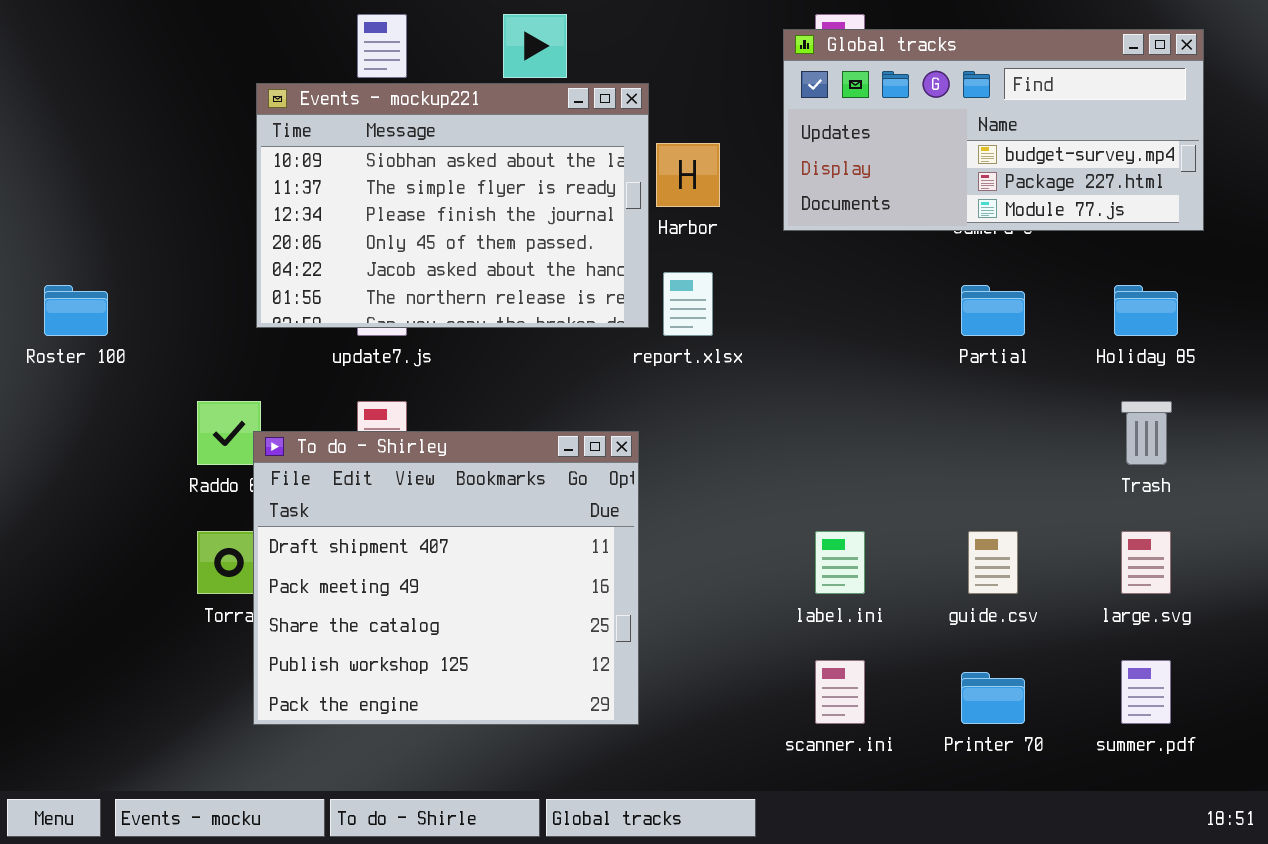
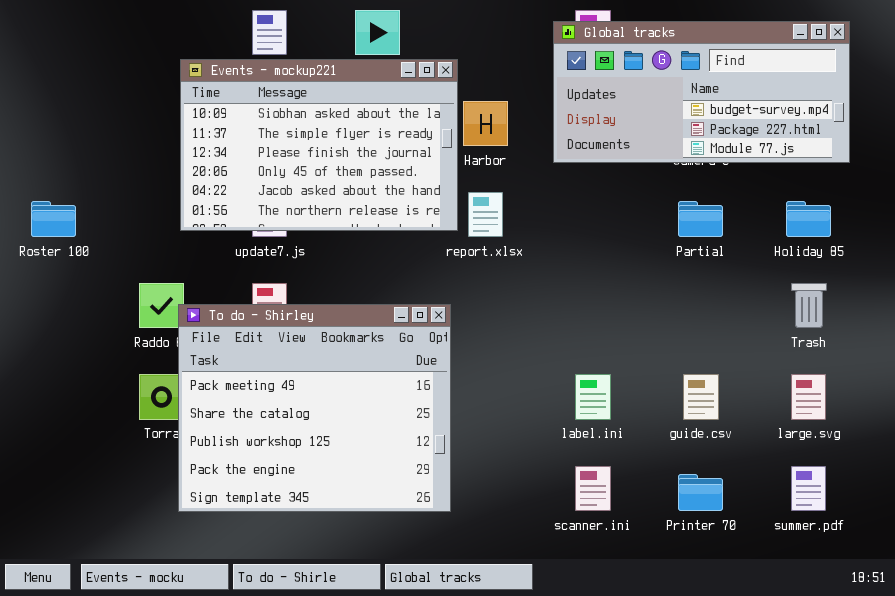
To do - Shirley: [253,431,639,725] -> [178,304,451,512], scrolled down 1 row

